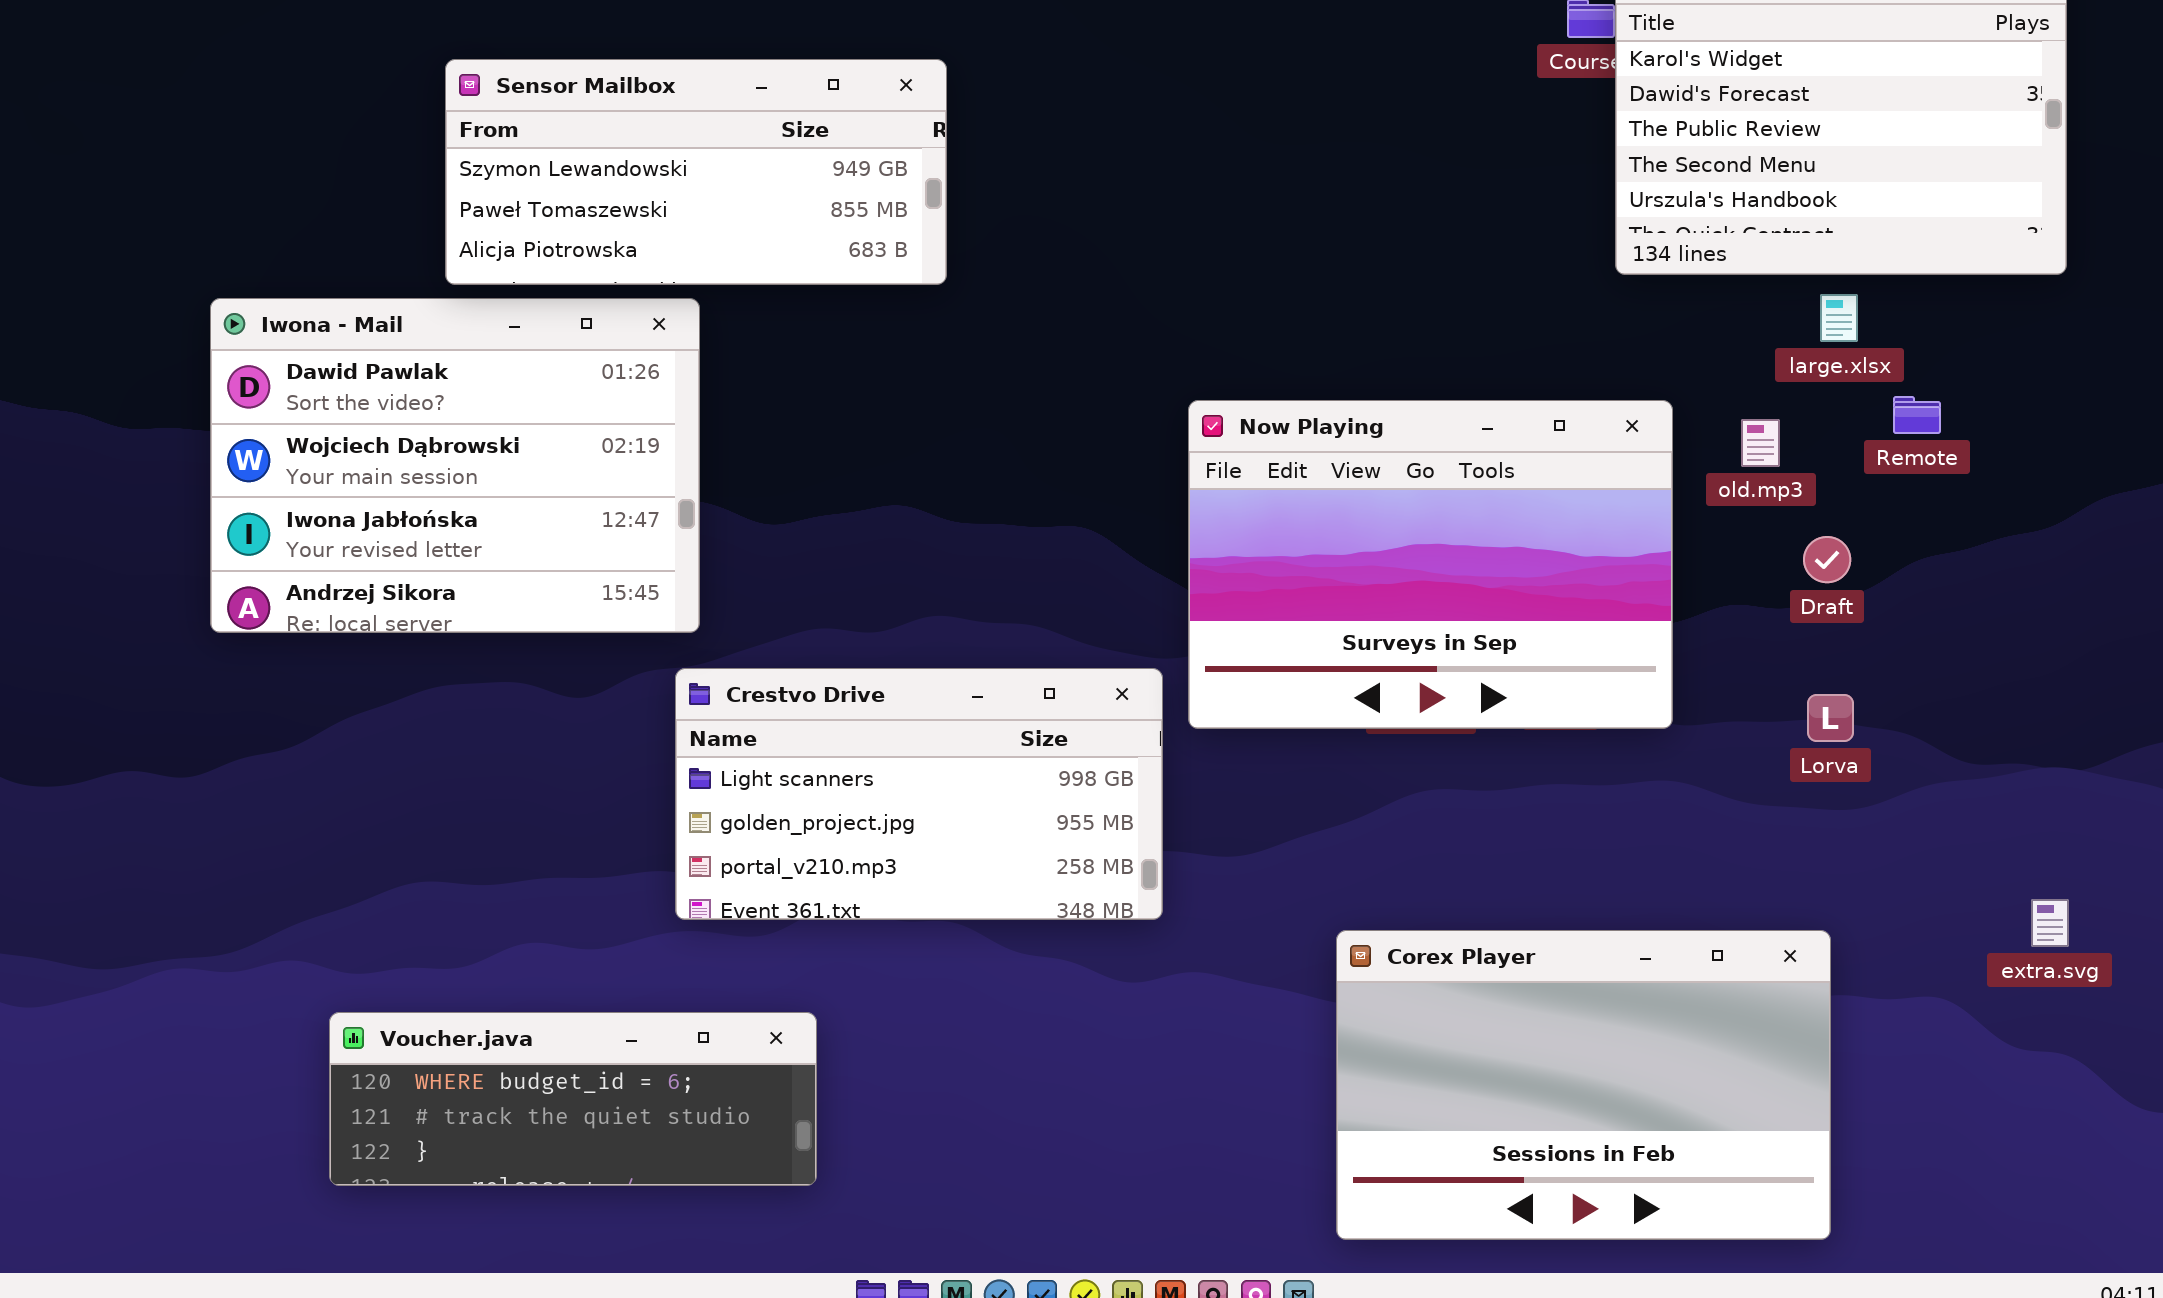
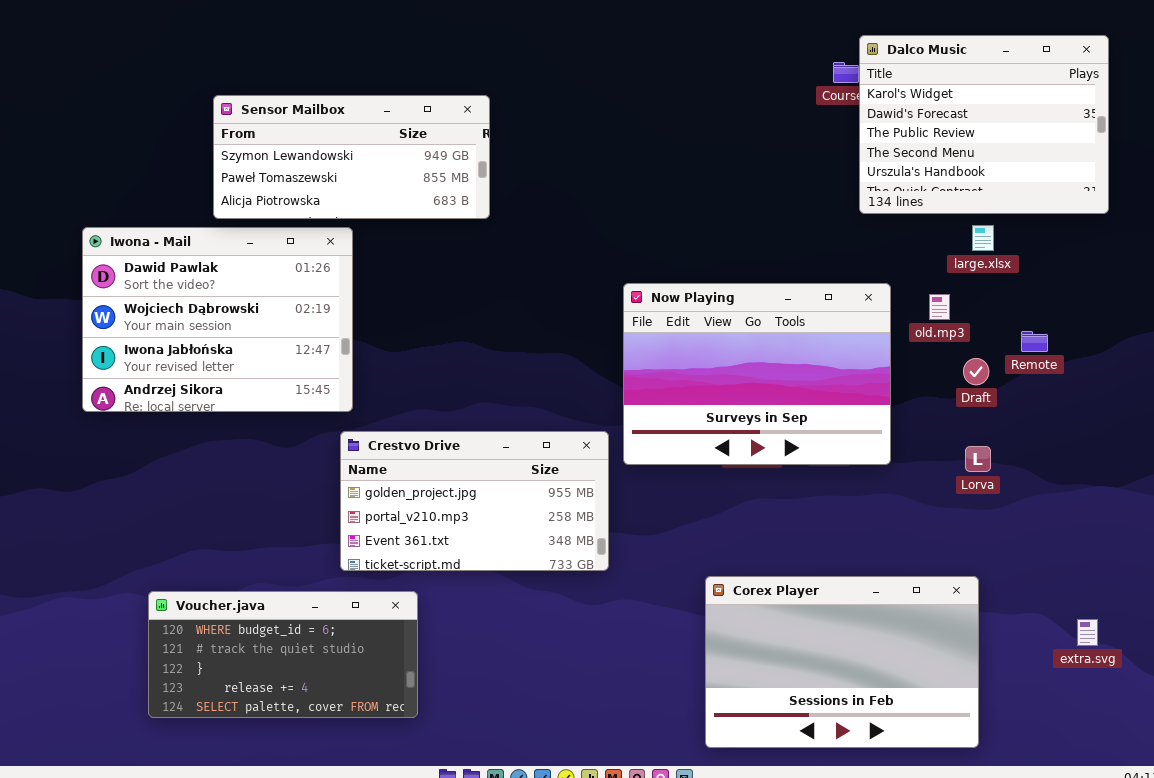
Remote: [1893,396,1941,434] -> [1021,331,1048,352], moved
Crestvo Drive: [675,668,1163,920] -> [340,431,609,571], scrolled down 1 row
extra.svg: [2031,899,2069,947] -> [1077,619,1098,646], moved
Voucher.java: [329,1012,817,1186] -> [148,591,418,718], resized

